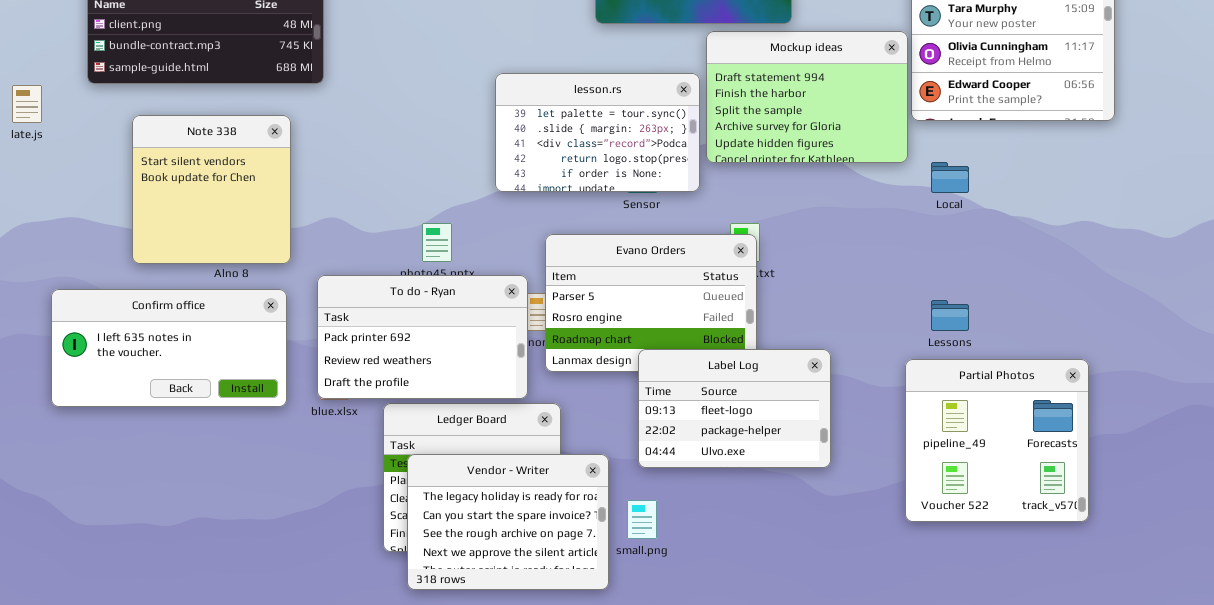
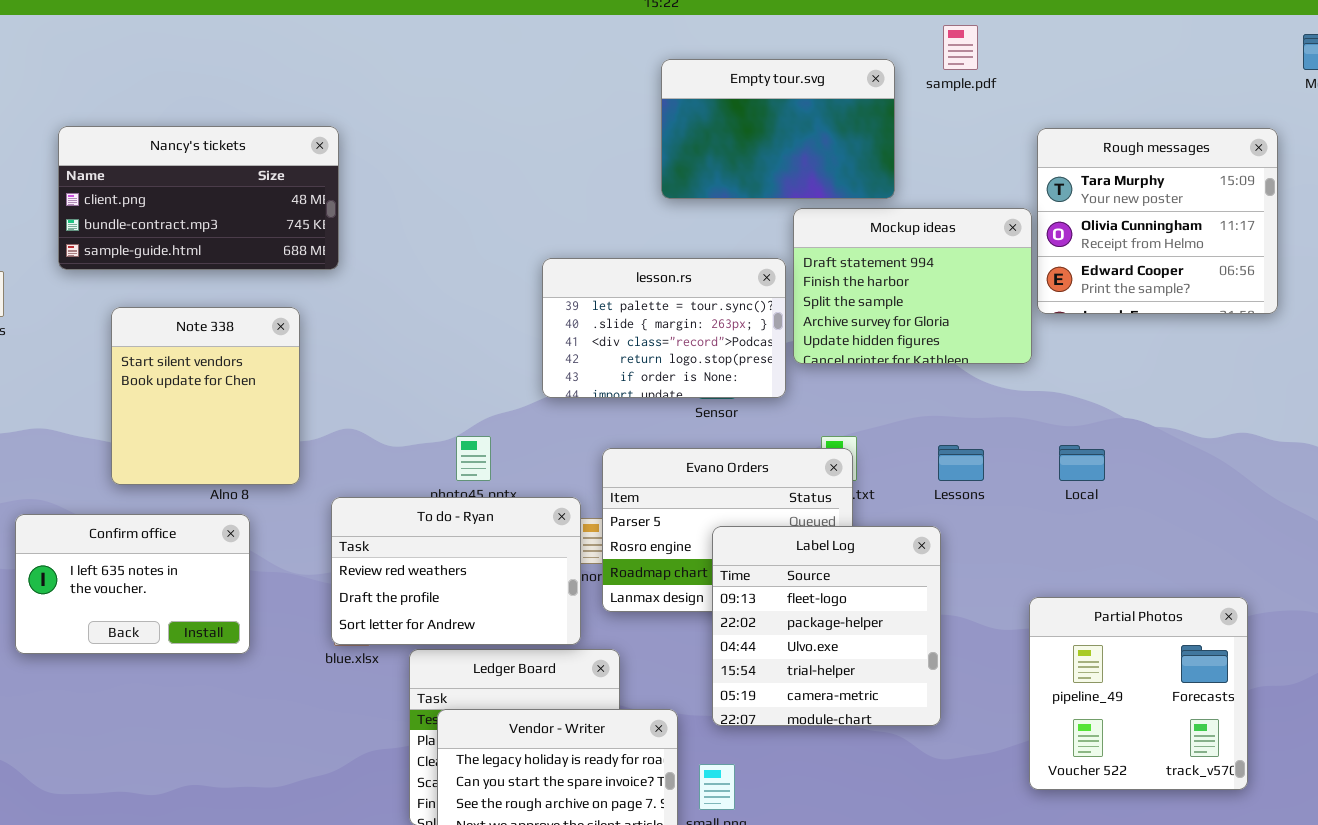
Local: [931,162,969,193] -> [1059,445,1105,481], moved
To do - Ryan: [317,275,528,399] -> [331,497,581,645], scrolled down 1 row
Confirm office: [51,289,287,407] -> [15,514,250,654], resized
Lessons: [931,300,969,331] -> [938,445,984,481], moved
Label Log: [638,349,831,468] -> [712,526,941,726], resized

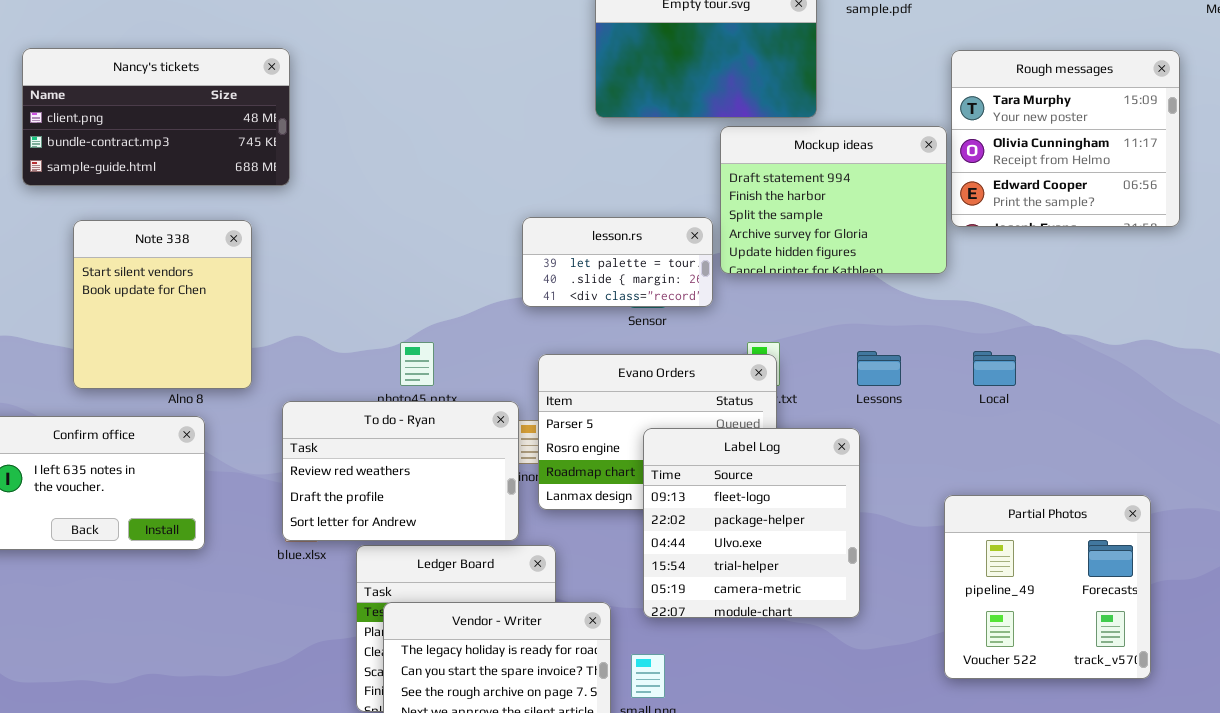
lesson.rs: [542,258,786,398] -> [522,217,713,307], resized

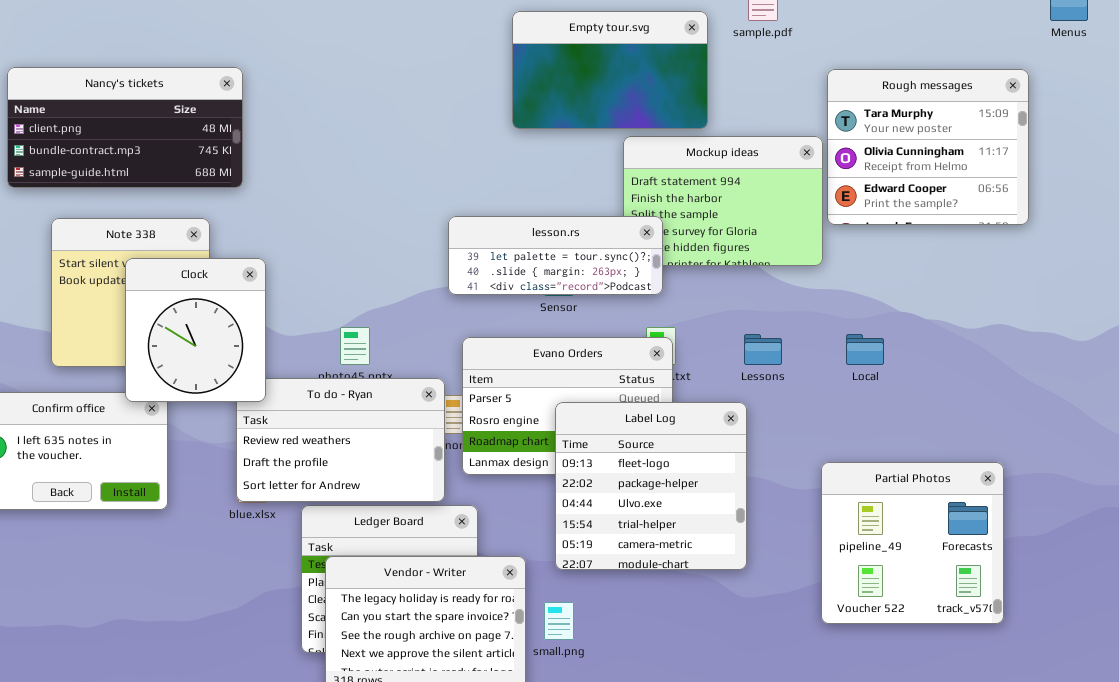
lesson.rs: [522,217,713,307] -> [448,216,663,295], resized
Clock: none -> [125,258,266,402], opened

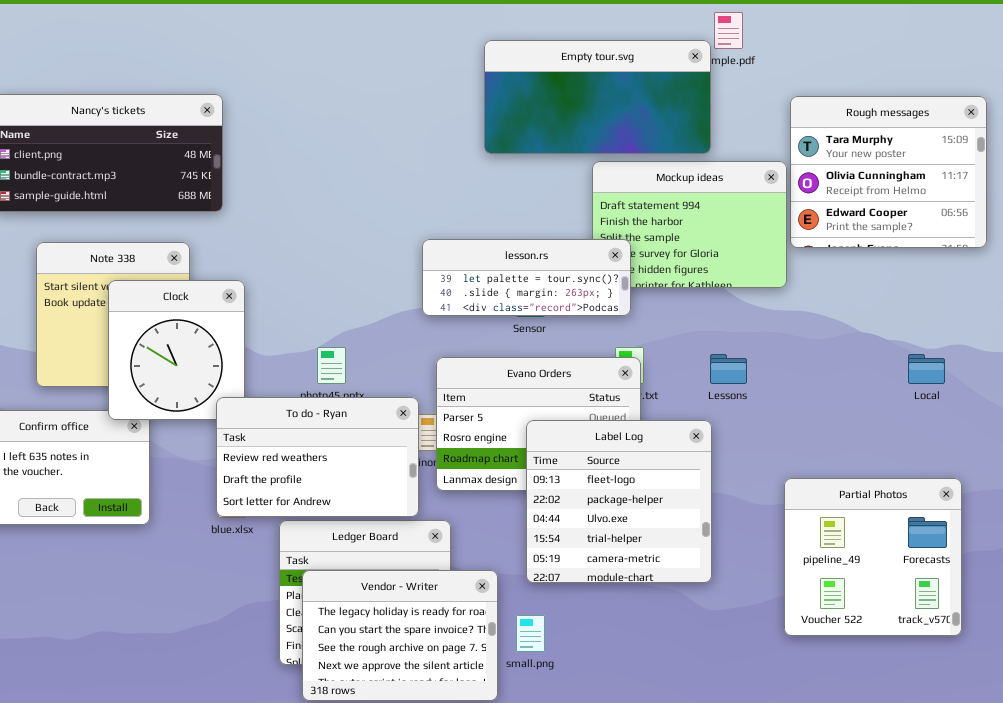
Empty tour.svg: [512,11,708,129] -> [484,40,711,154], resized
Local: [846,334,884,365] -> [908,354,945,384], moved
To do - Ryan: [236,378,445,502] -> [216,397,419,517], raised

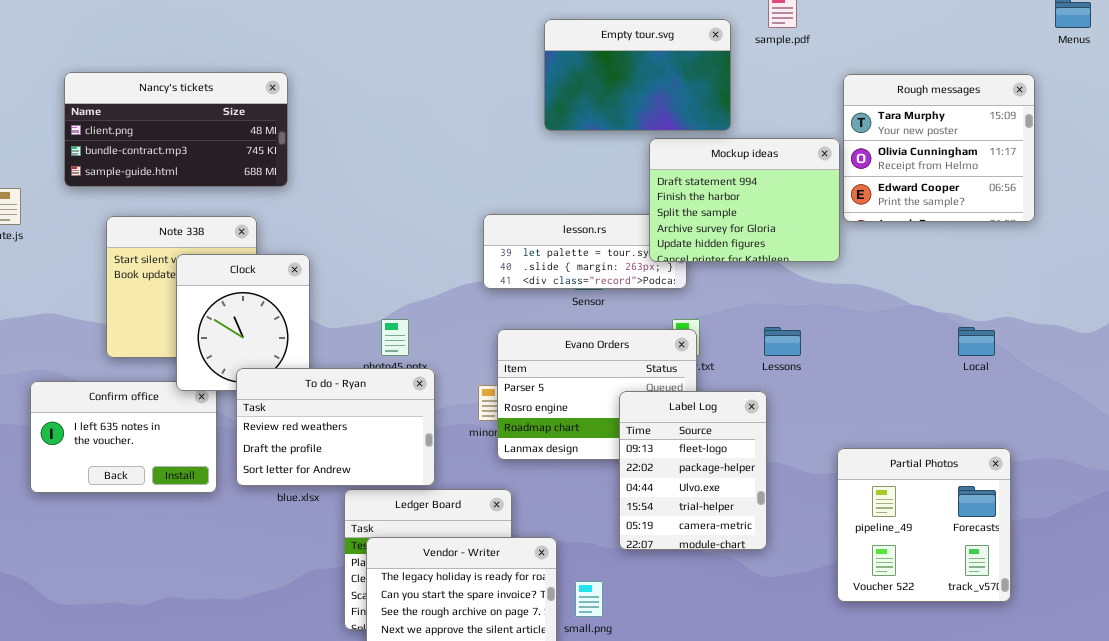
Empty tour.svg: [484,40,711,154] -> [544,19,731,131], resized
Mockup ideas: [592,161,787,288] -> [649,138,840,262], raised
To do - Ryan: [216,397,419,517] -> [236,368,435,486], moved
Label Log: [526,420,712,583] -> [619,391,767,550], resized

